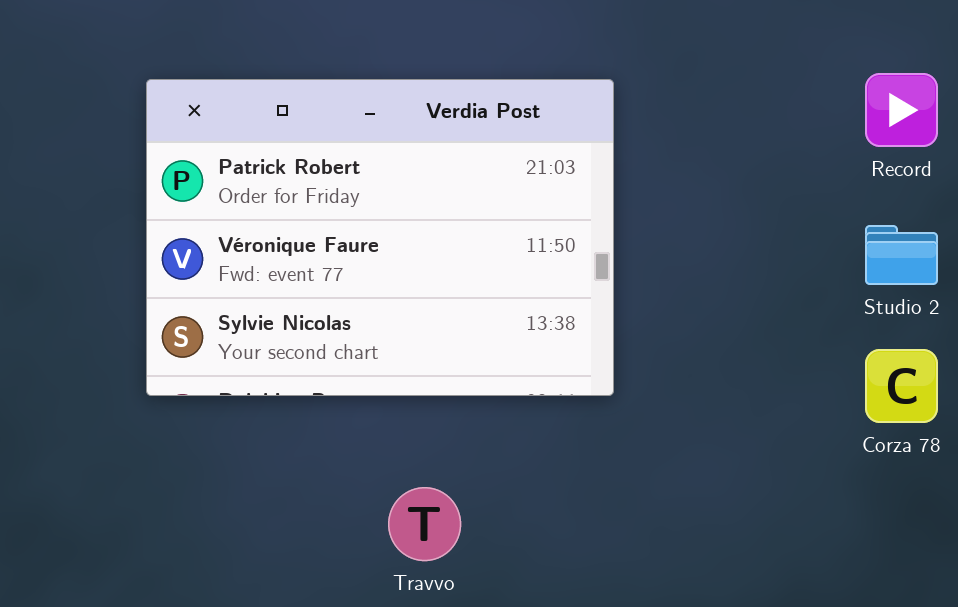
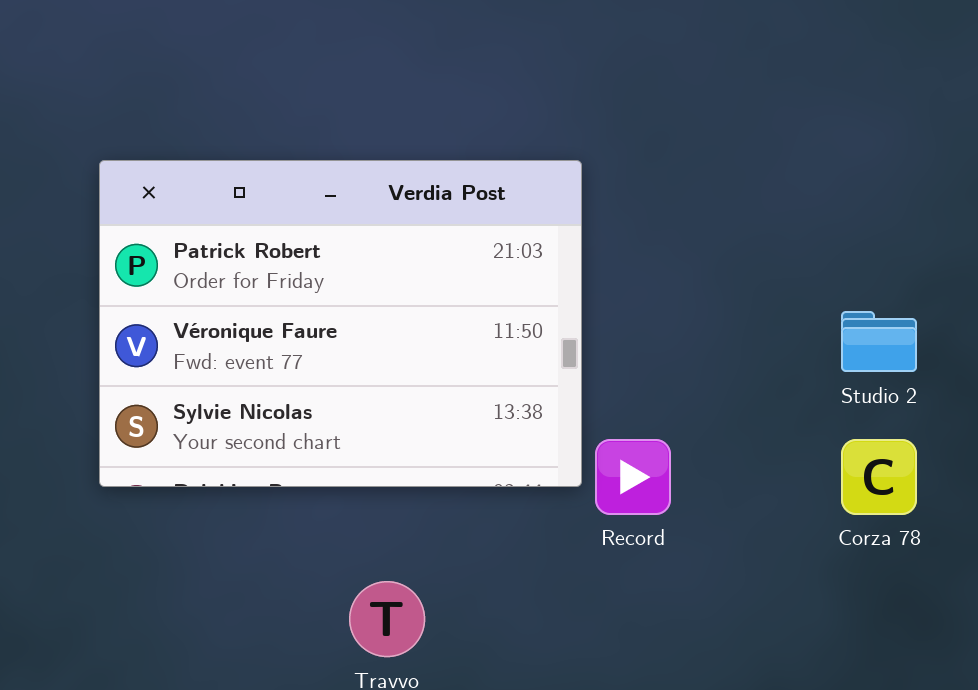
Record: [865,73,938,147] -> [595,439,671,515], moved

